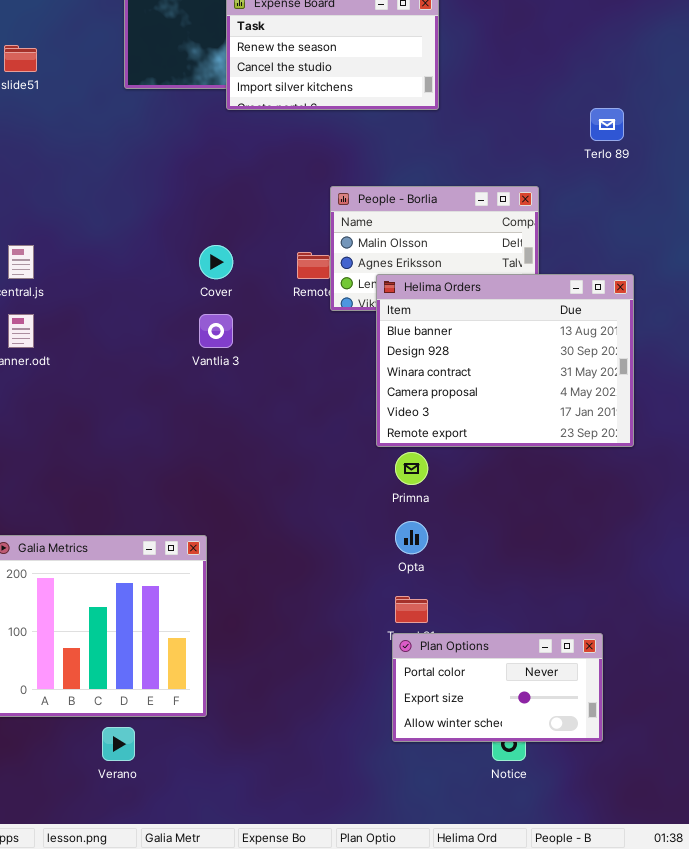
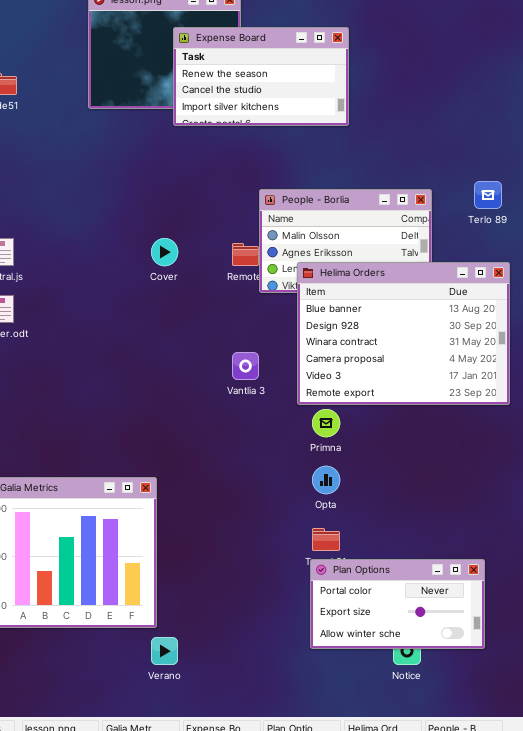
Terlo 89: [590,108,624,141] -> [474,181,502,209], moved
Vantlia 3: [199,314,233,348] -> [232,352,259,380], moved
Verano: [102,727,135,761] -> [151,637,178,665], moved

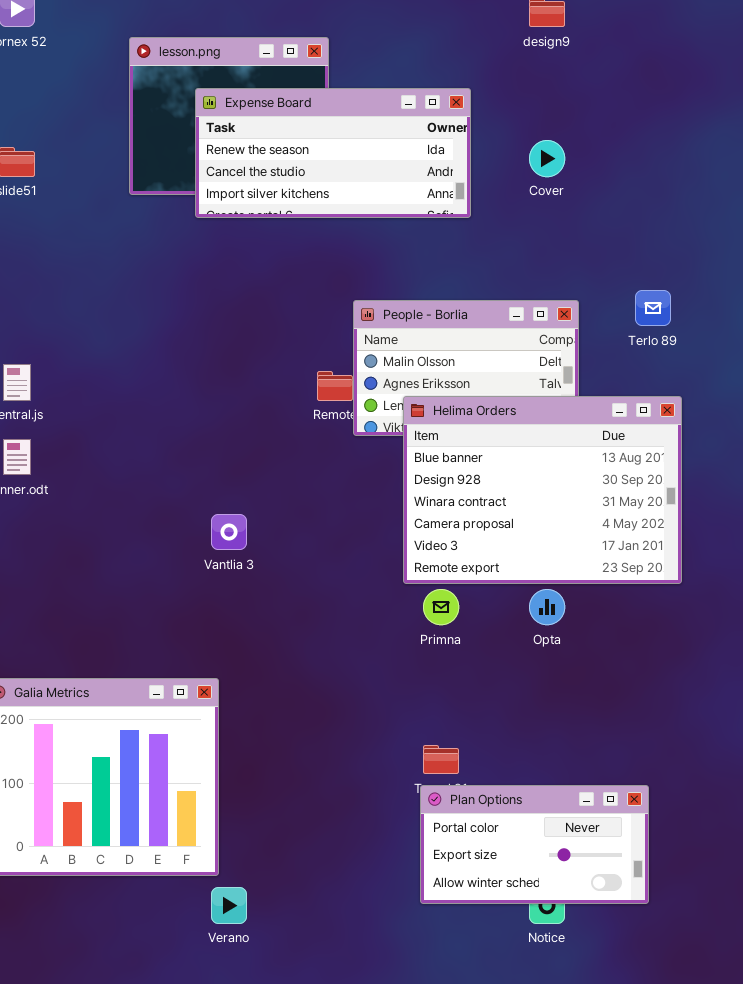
Expense Board: [173,27,349,126] -> [195,88,471,218], resized
Cover: [151,238,178,266] -> [529,140,565,177], moved
Vantlia 3: [232,352,259,380] -> [211,514,247,550], moved
Opta: [312,466,340,494] -> [529,589,565,625], moved

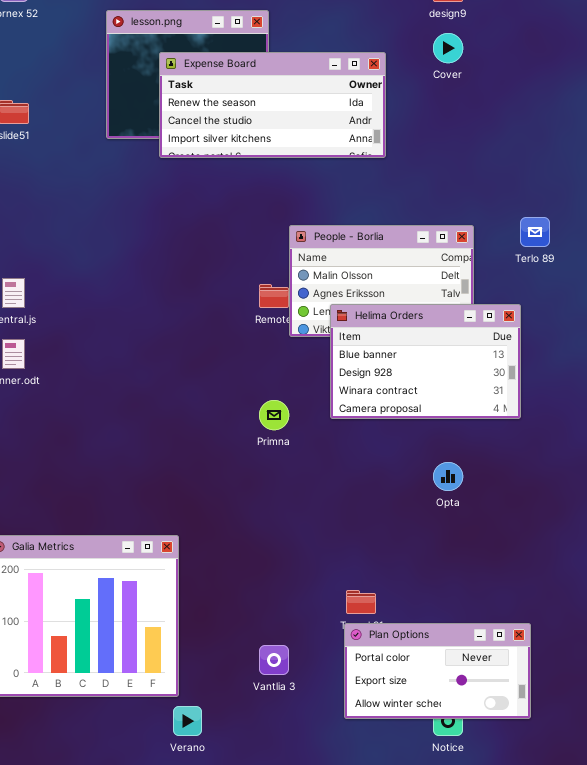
Cover: [529,140,565,177] -> [433,33,463,63], moved
Helima Orders: [403,396,682,584] -> [330,304,521,419], resized
Vantlia 3: [211,514,247,550] -> [259,645,289,675], moved
Primna: [423,589,459,625] -> [259,400,289,430], moved

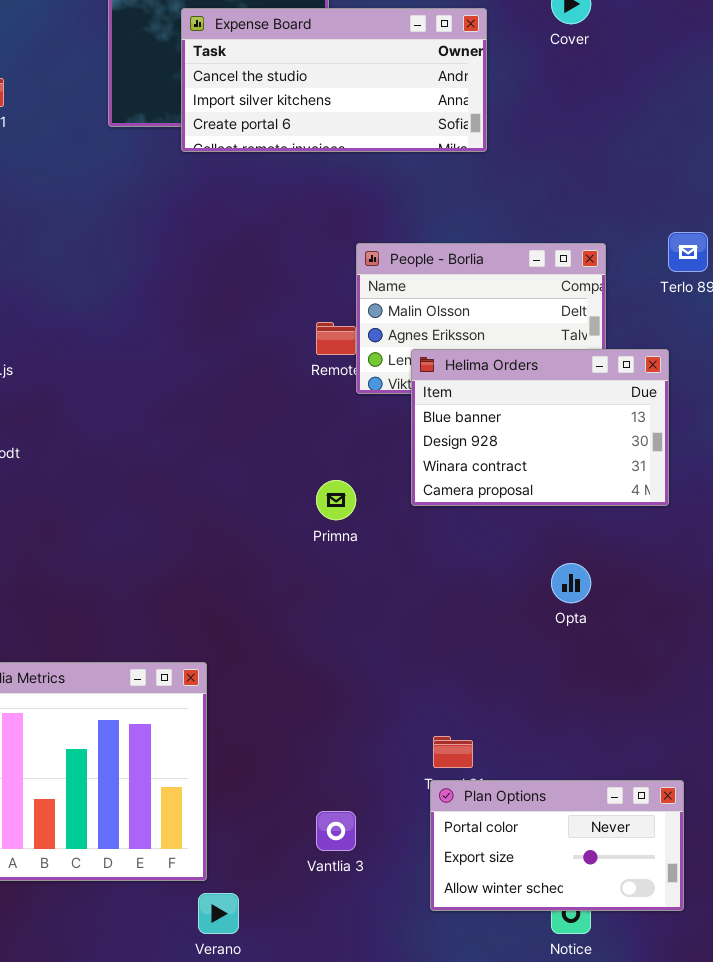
Expense Board: [159,52,386,158] -> [181,8,487,152], scrolled down 1 row

